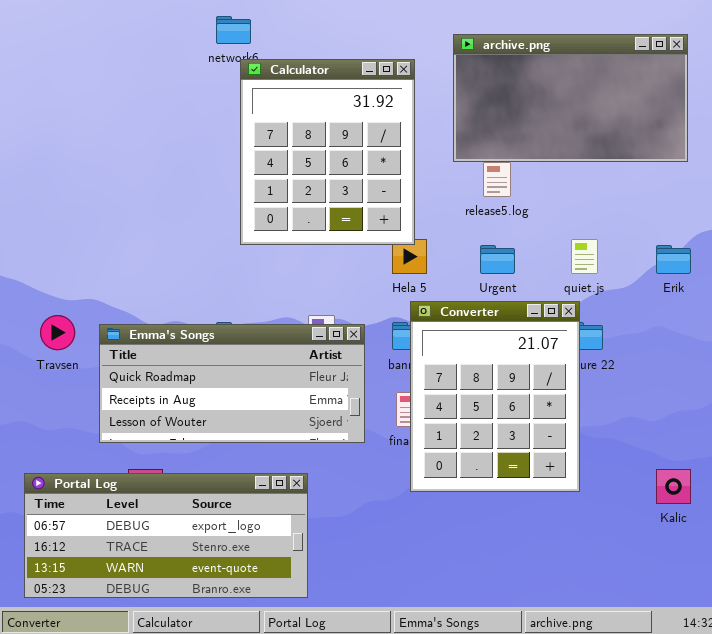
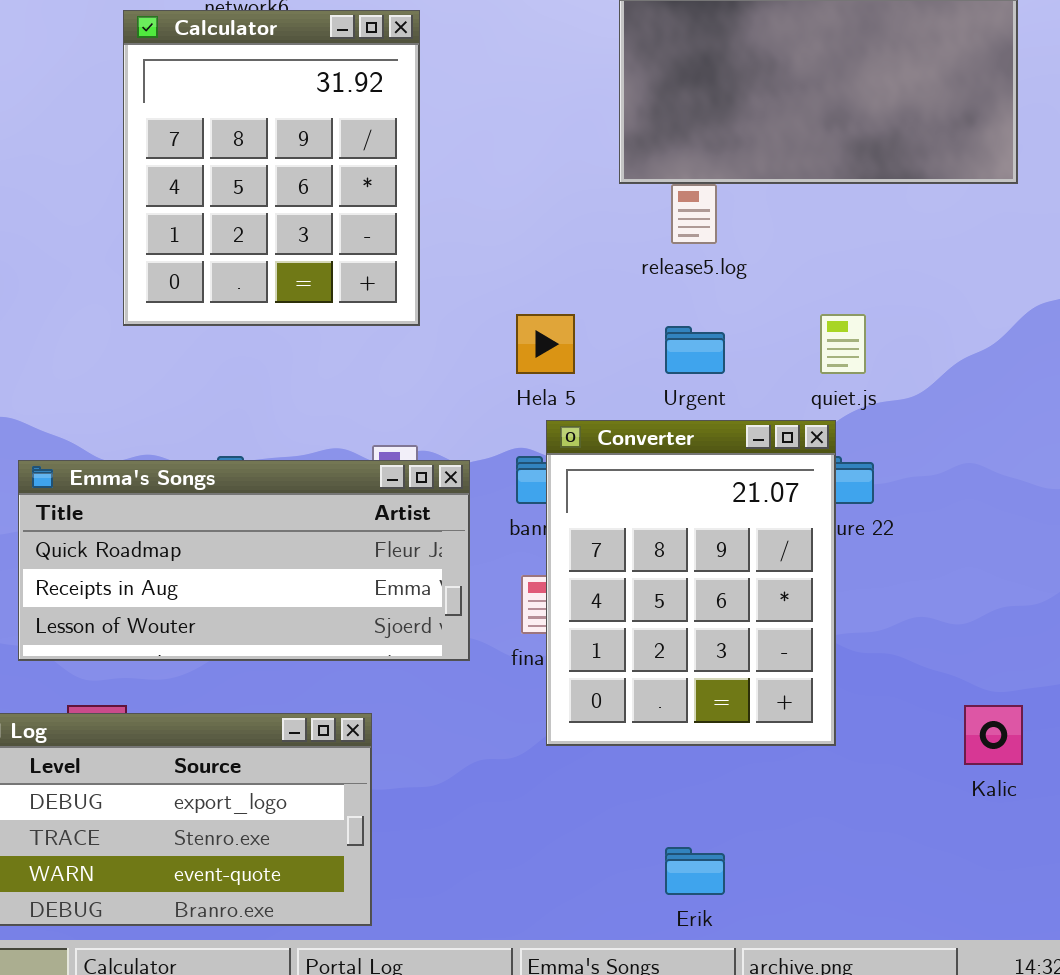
Calculator: [240,59,415,245] -> [123,10,420,326], moved
Erik: [656,245,691,274] -> [665,847,725,895], moved

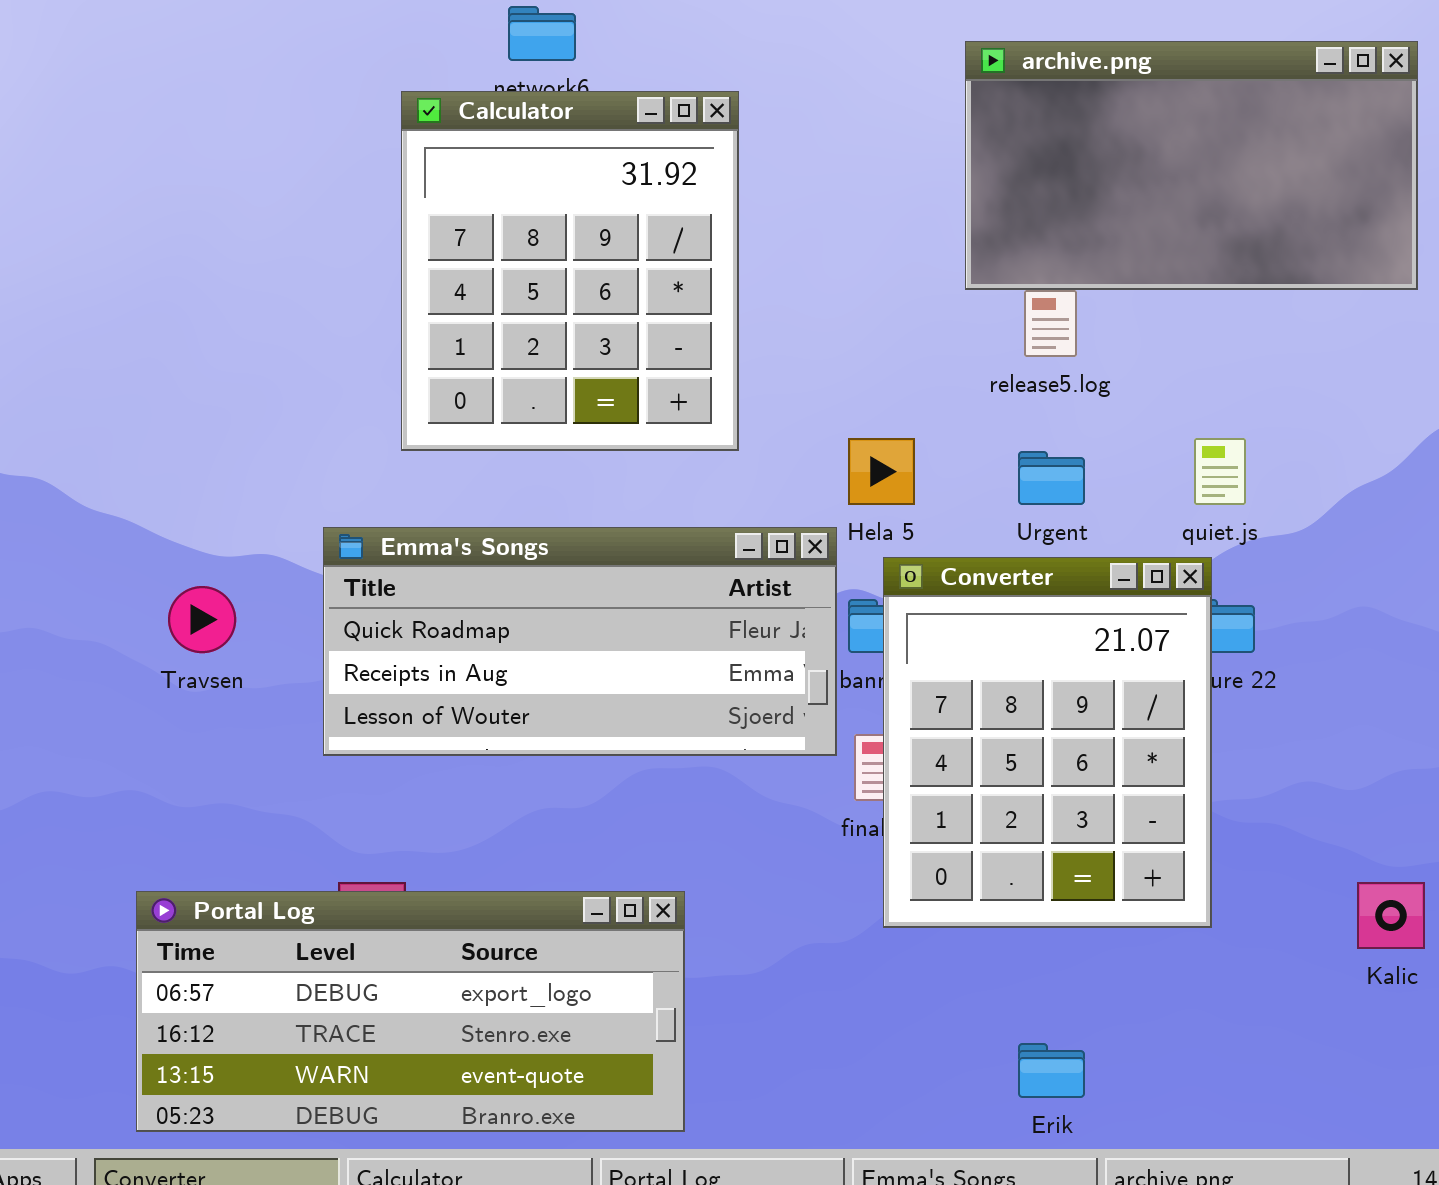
Emma's Songs: [18,460,470,661] -> [323,527,837,756], moved

